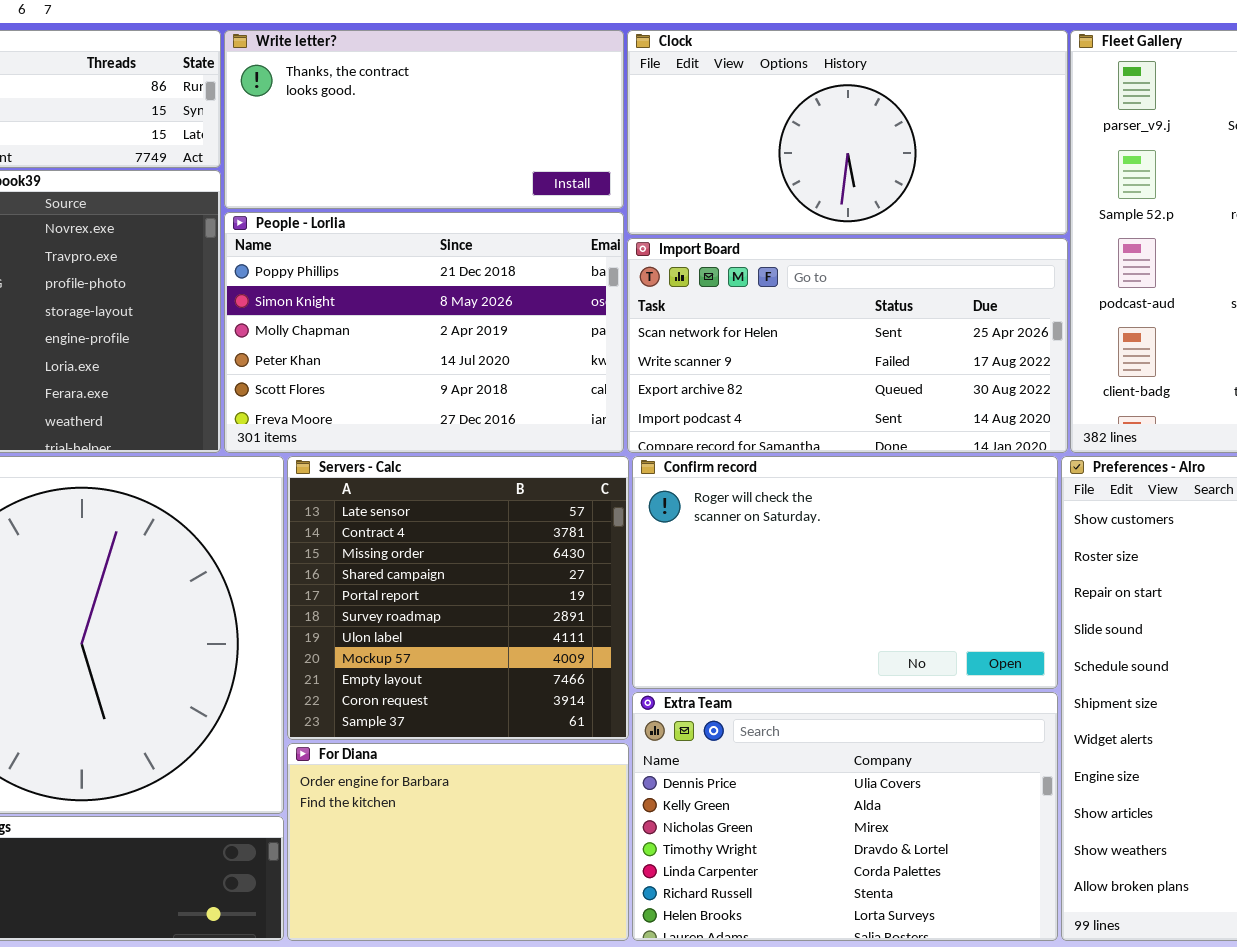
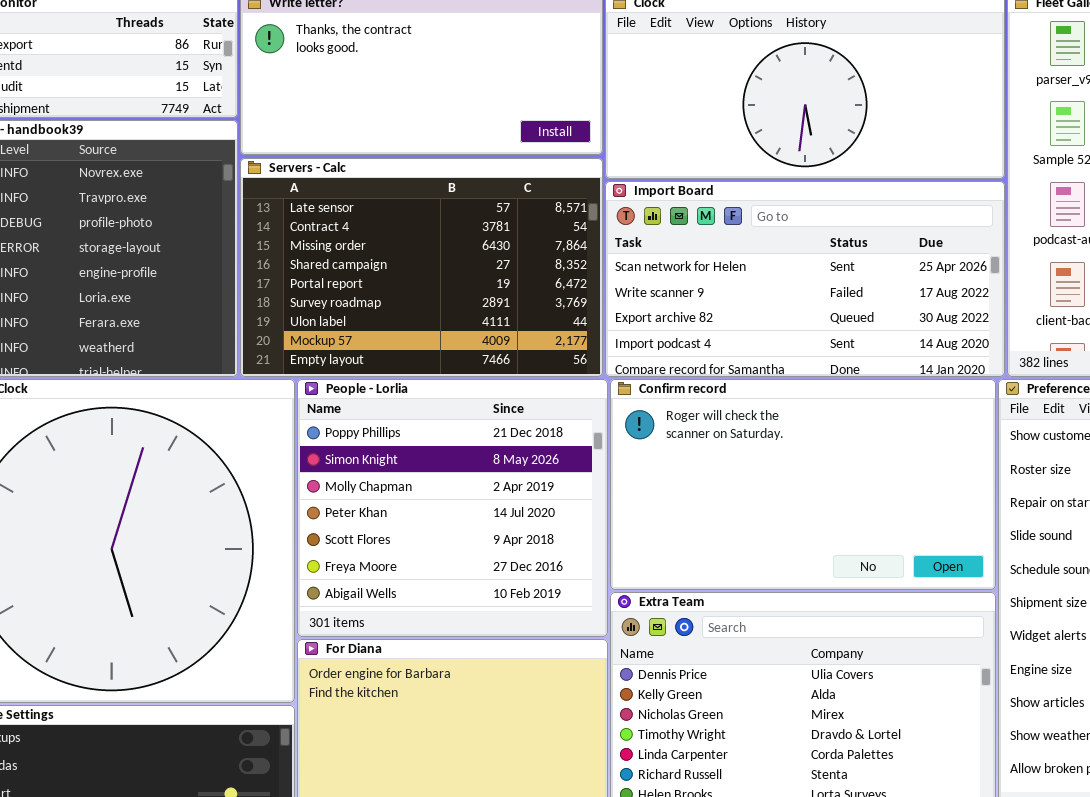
People - Lorlia: [224,212,624,453] -> [297,379,608,637], moved, resized
Servers - Calc: [287,456,629,740] -> [240,158,603,377], moved, resized

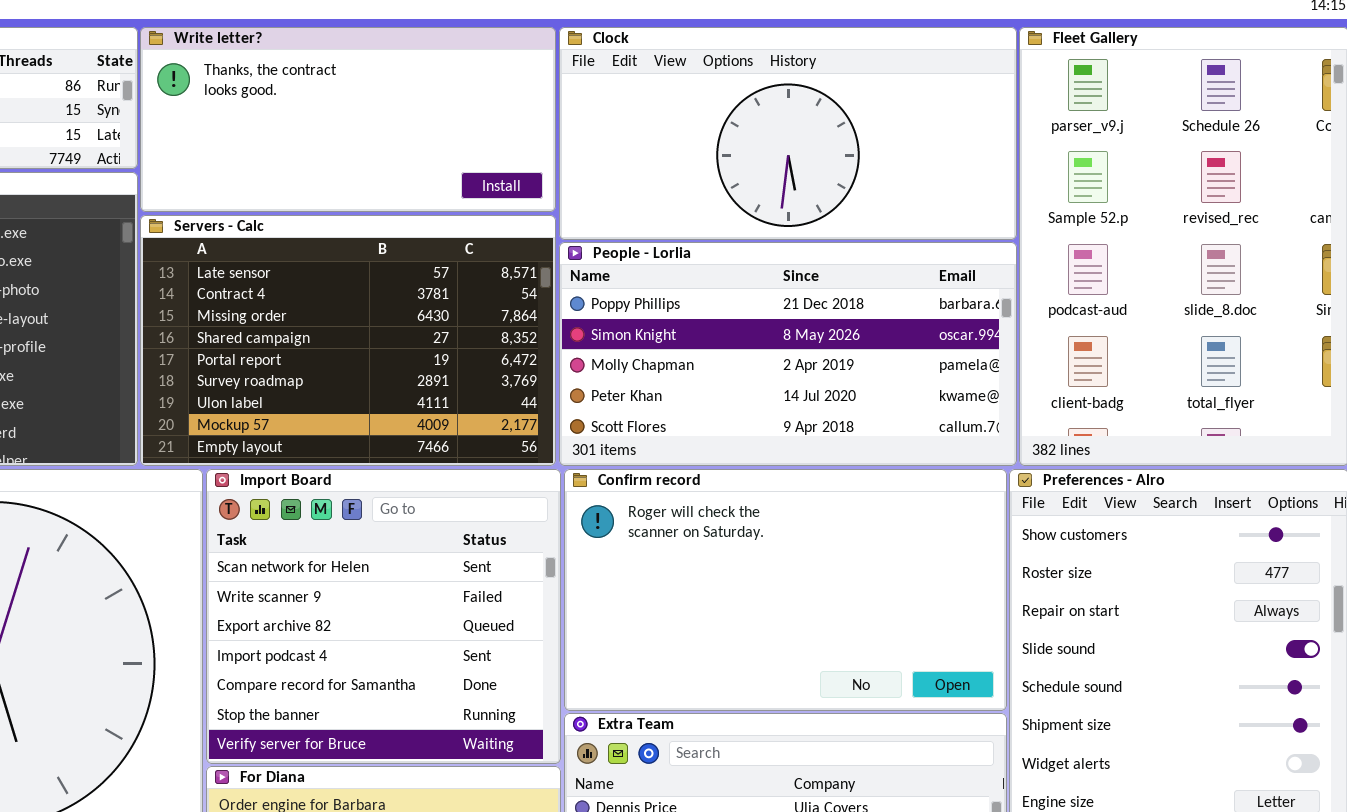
Import Board: [605,181,1005,377] -> [206,469,561,764], moved, resized
People - Lorlia: [297,379,608,637] -> [559,242,1017,466], moved, resized

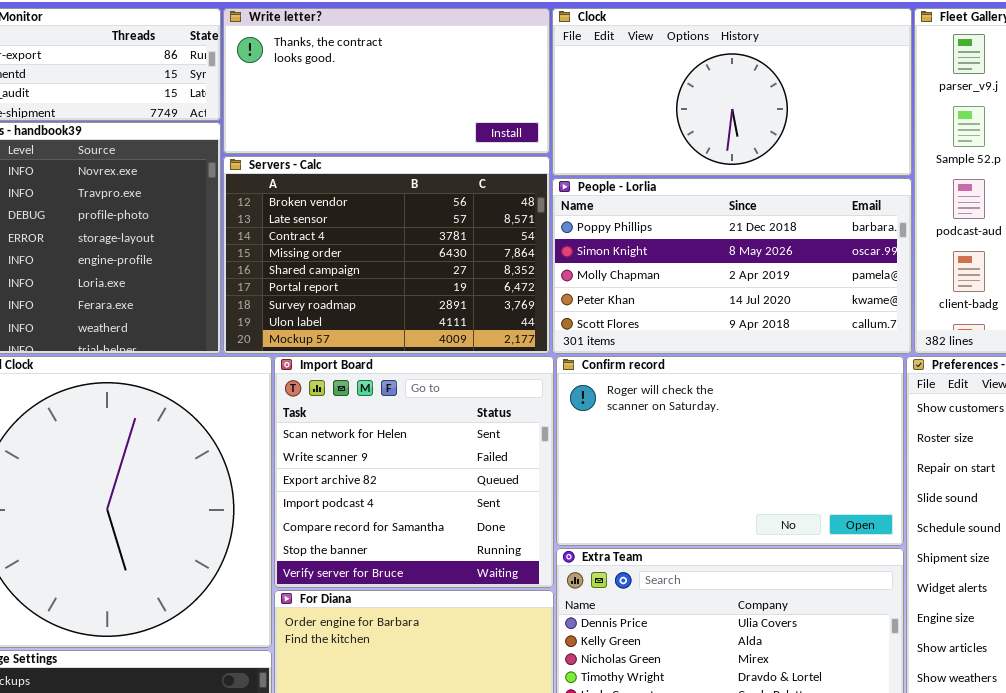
Servers - Calc: [140,215,556,466] -> [223,156,550,354], scrolled up 1 row

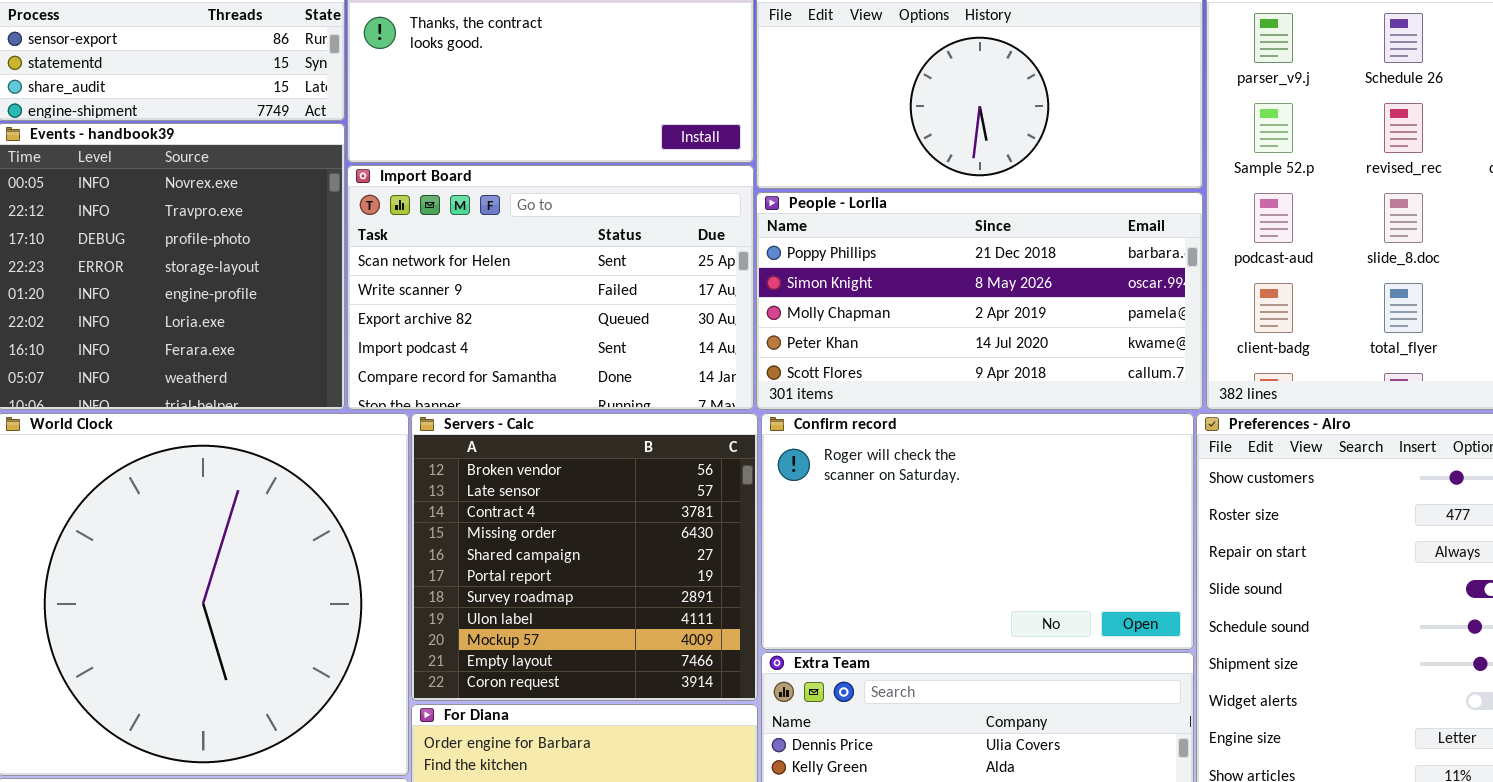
Servers - Calc: [223,156,550,354] -> [411,413,758,701], moved, resized
Import Board: [274,356,554,588] -> [347,165,754,410], moved, resized

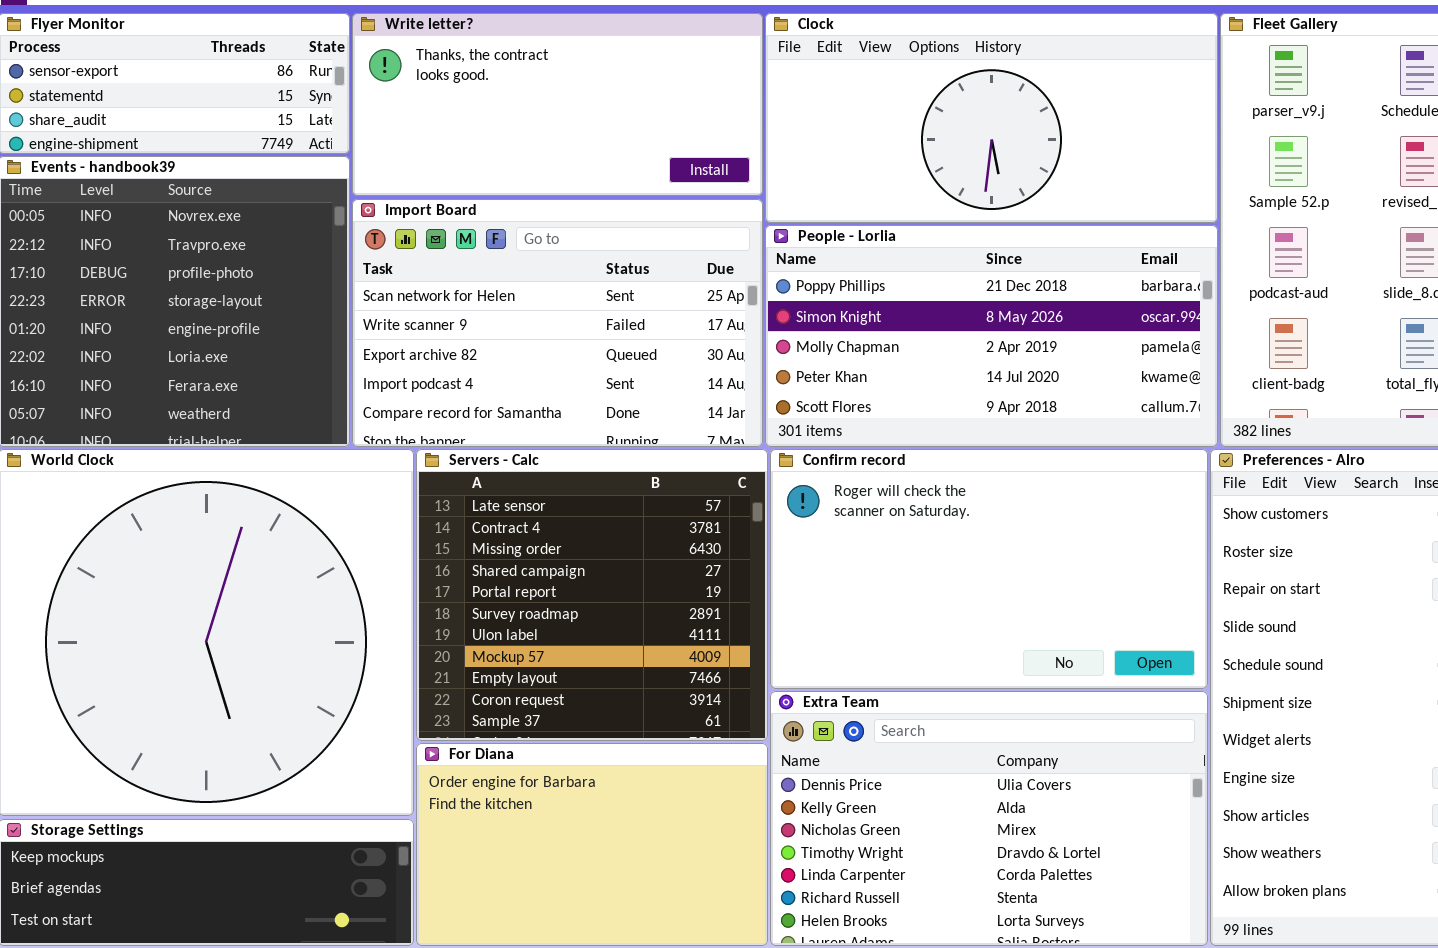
Servers - Calc: [411,413,758,701] -> [416,449,768,741], scrolled down 1 row

